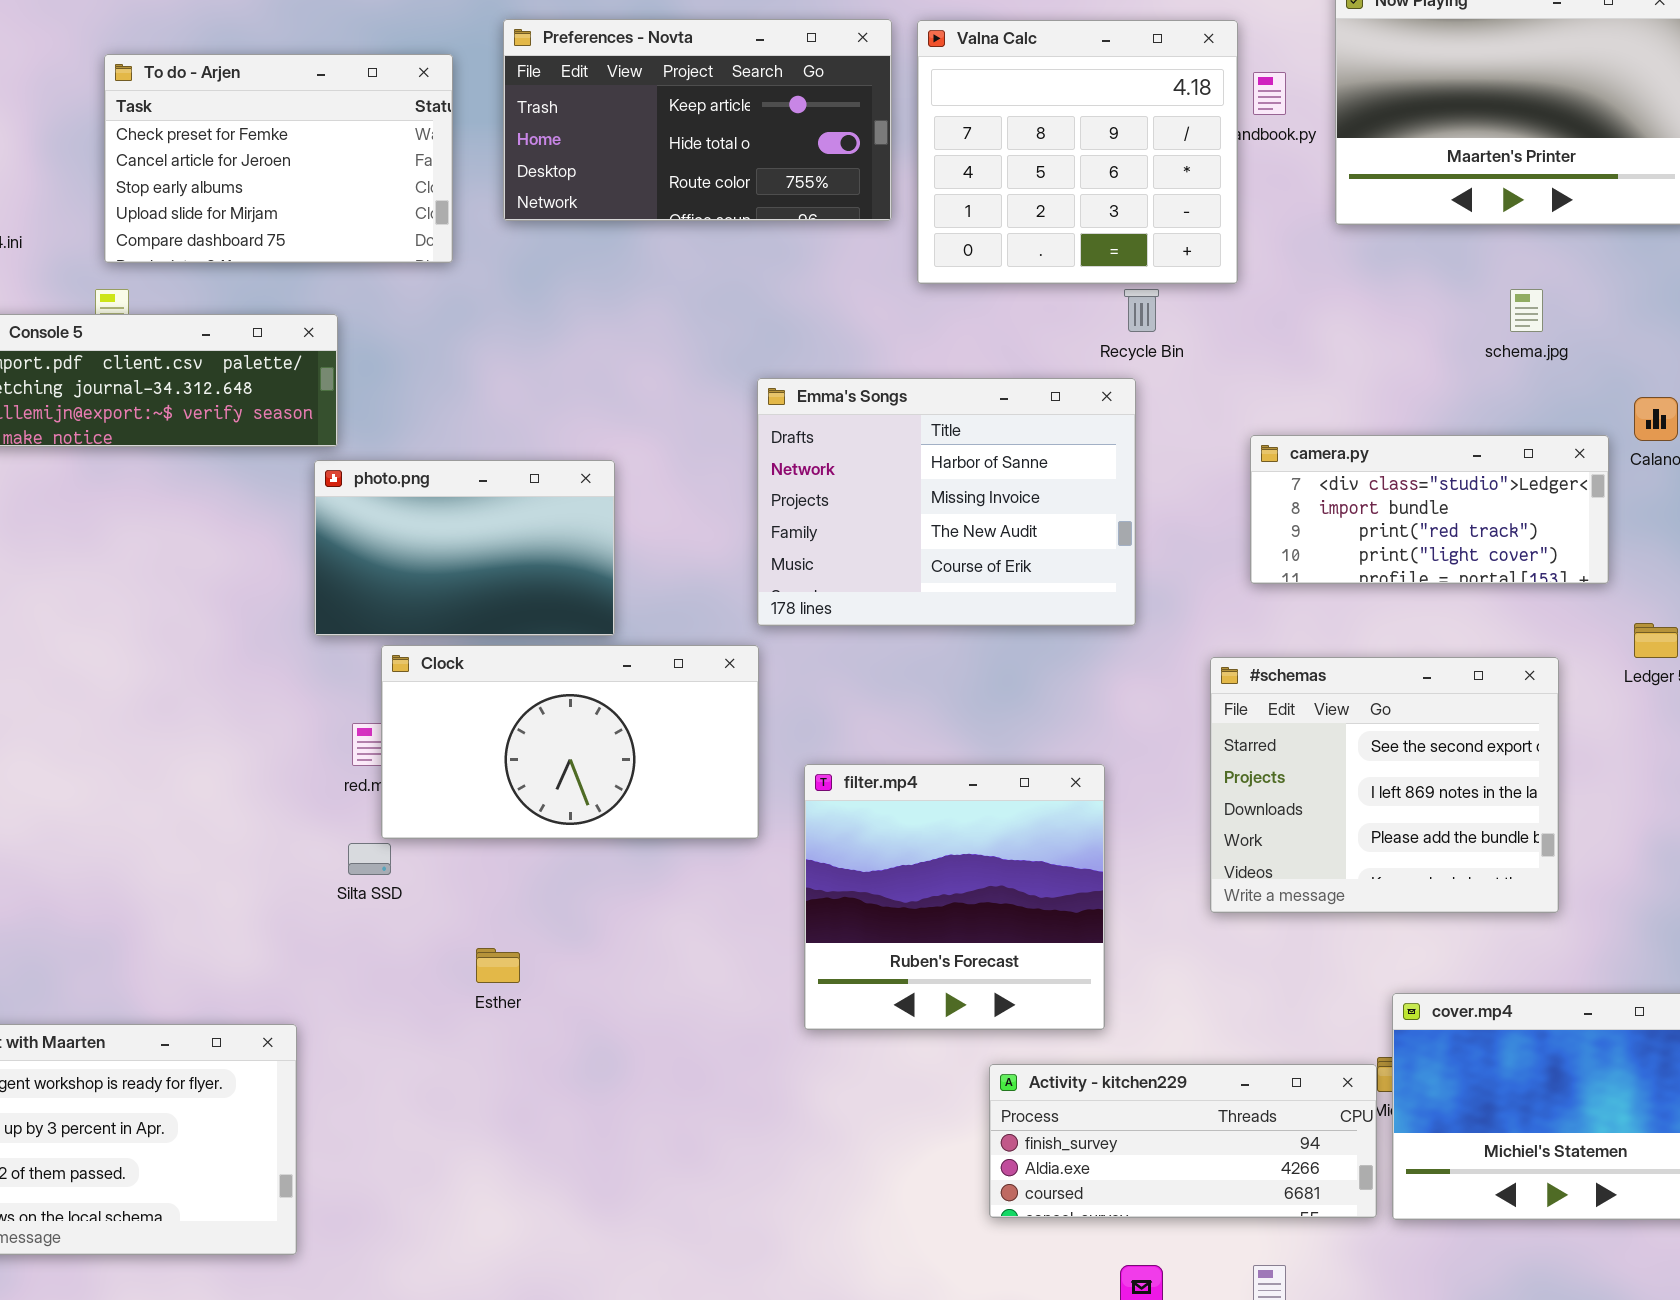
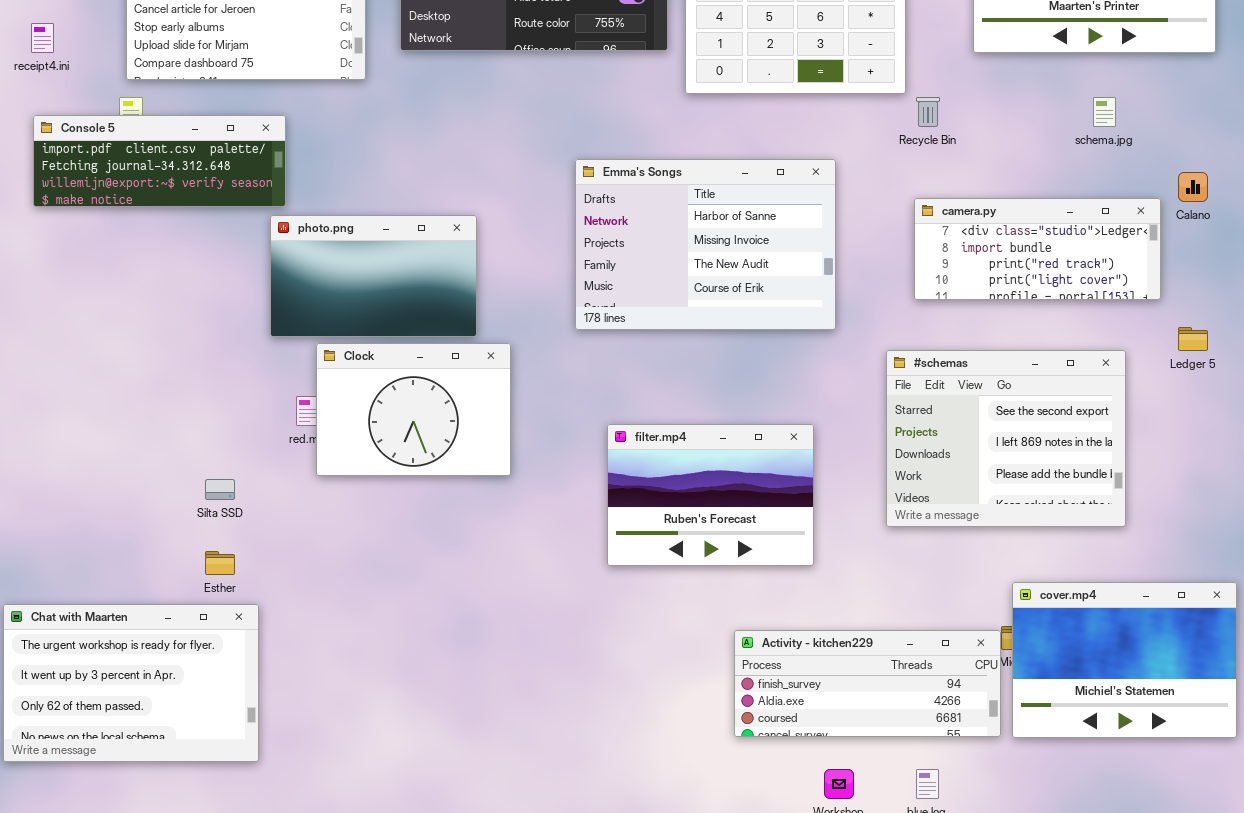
Recycle Bin: [1124,289,1159,332] -> [916,97,940,127], moved
Clock: [381,645,759,839] -> [316,343,511,476], resized
filter.mp4: [804,764,1105,1030] -> [607,424,814,566], resized
Silta SSD: [348,843,391,875] -> [205,479,235,500], moved
Esther: [476,948,520,983] -> [205,551,235,575], moved

